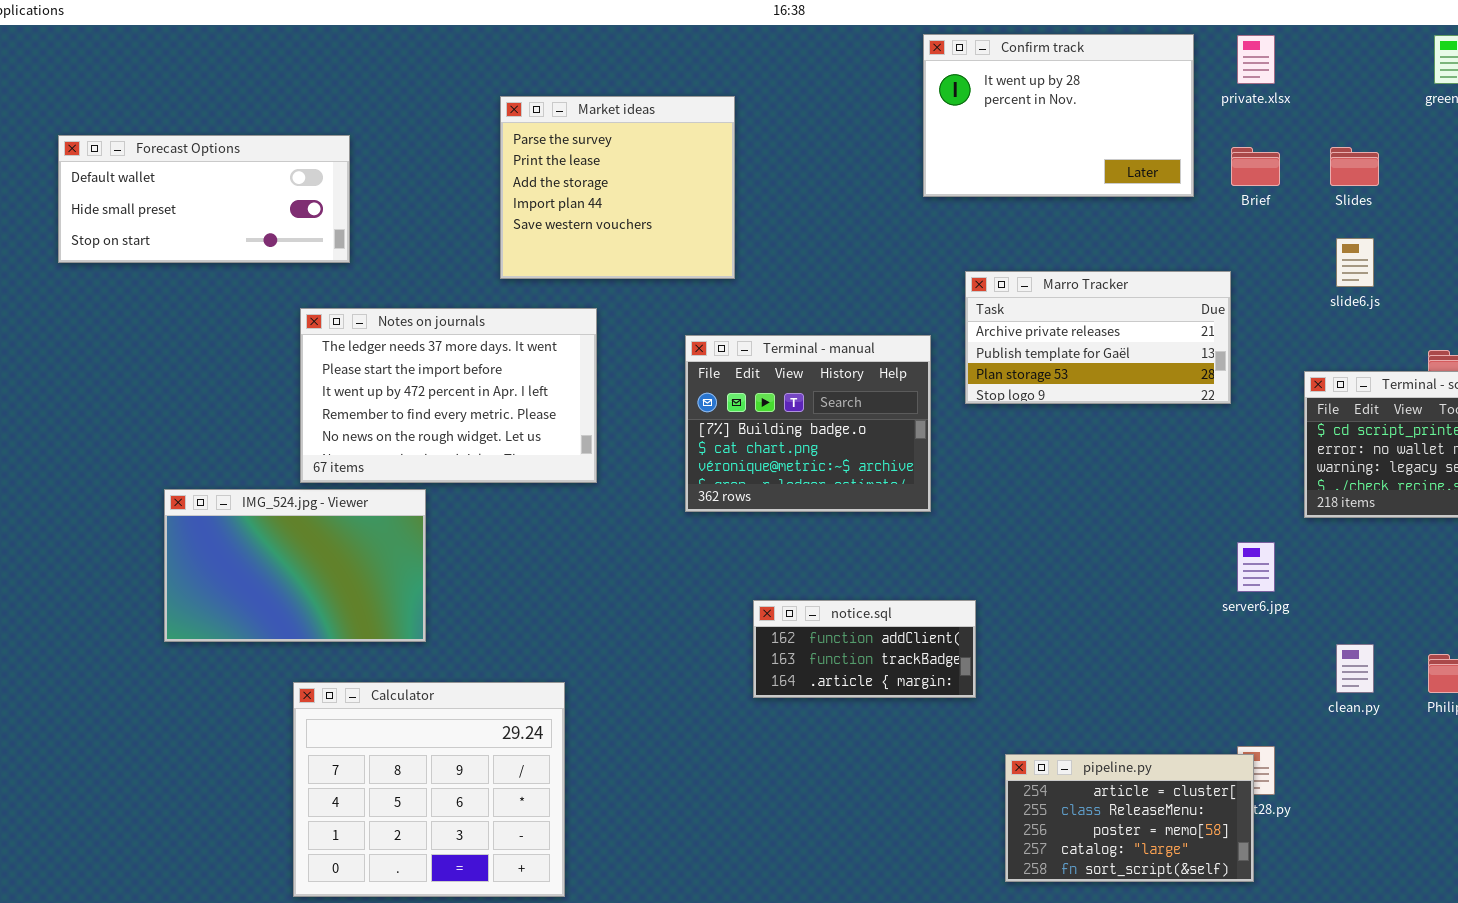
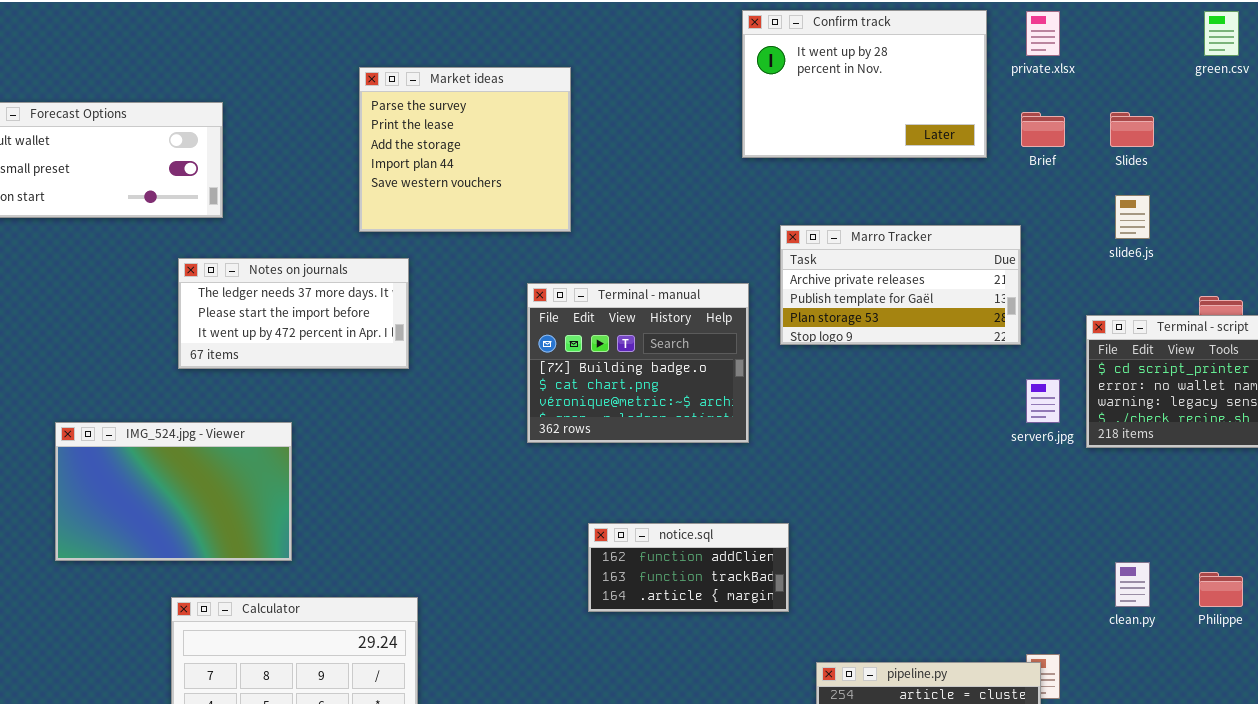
Notes on journals: [300,308,597,483] -> [178,258,409,369], resized
server6.jpg: [1237,542,1275,592] -> [1026,379,1060,423], moved

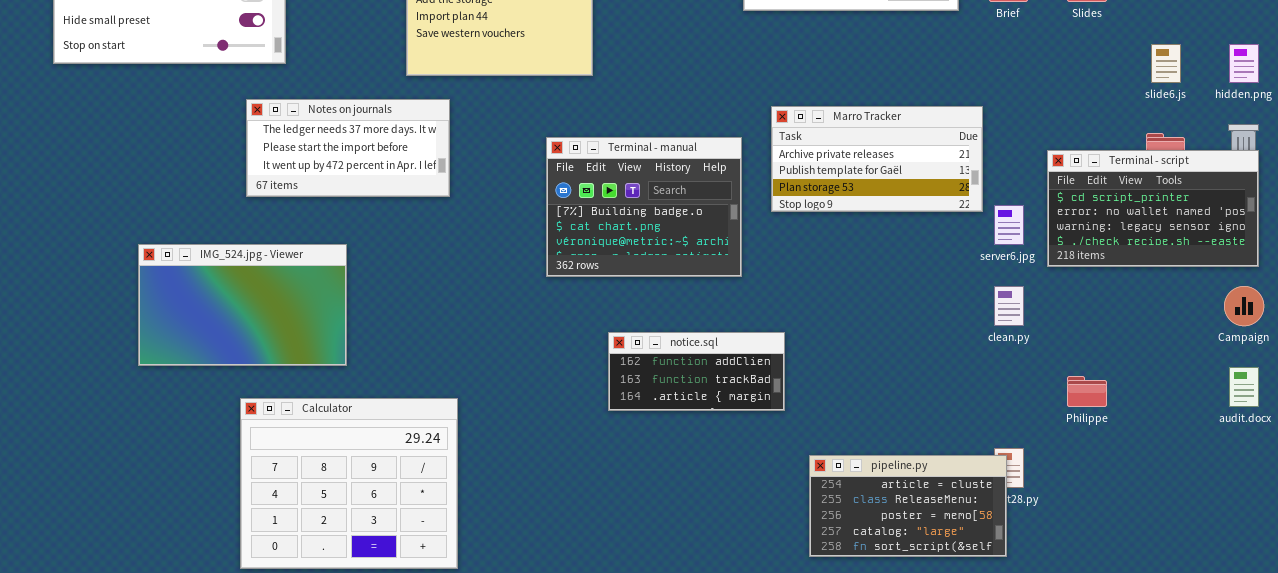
slide6.js: [1115,195,1150,239] -> [1151,44,1181,83], moved
Marro Tracker: [780,225,1021,345] -> [771,106,983,212], moved
Terminal - manual: [527,283,749,443] -> [546,137,742,277], moved
clean.py: [1115,562,1150,607] -> [994,286,1024,326], moved
Philippe: [1199,572,1243,607] -> [1067,376,1107,407], moved

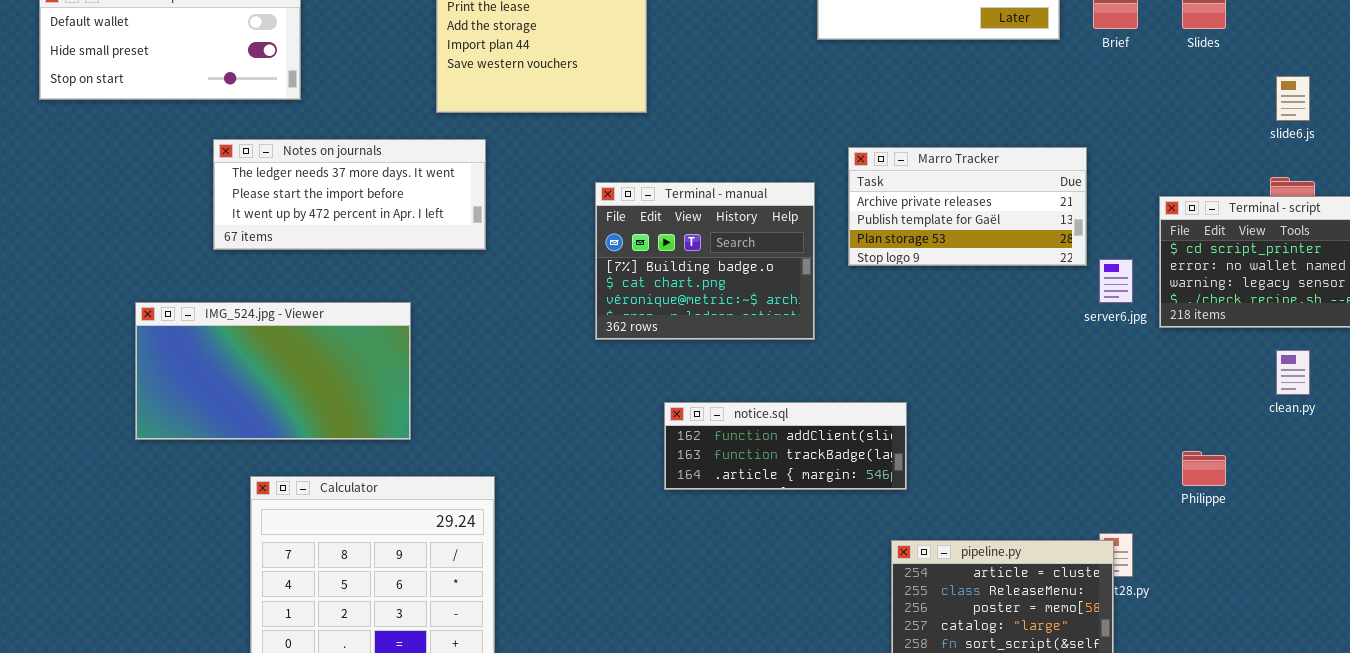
Notes on journals: [246,99,450,197] -> [213,139,486,250], resized
IMG_524.jpg - Viewer: [138,244,347,366] -> [135,302,411,440], resized
clean.py: [994,286,1024,326] -> [1276,350,1310,395], moved
notice.sql: [608,332,785,411] -> [664,402,907,490], resized

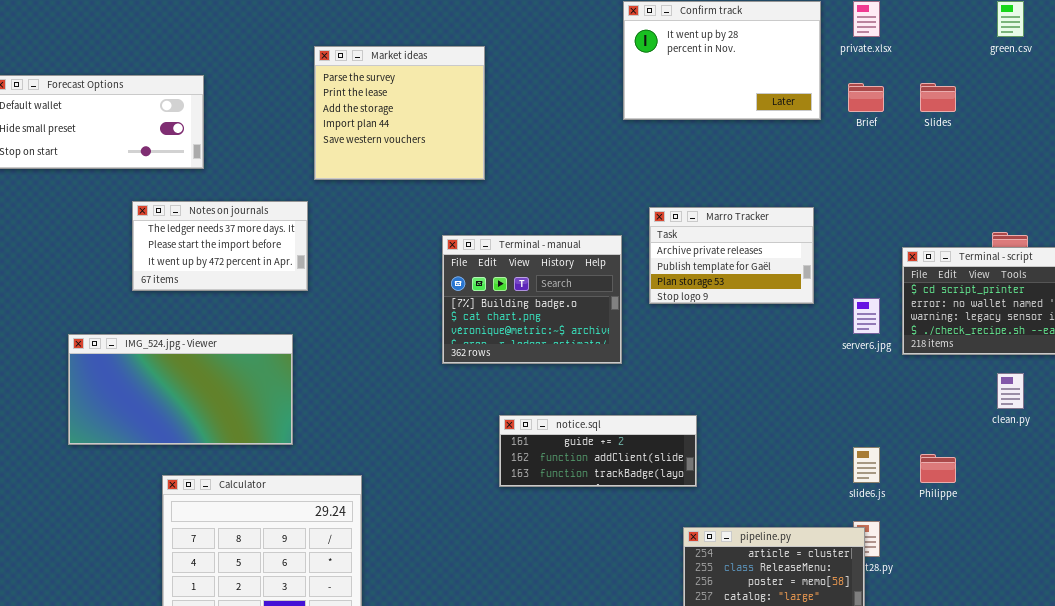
slide6.js: [1276,76,1310,121] -> [853,447,880,483], moved
Notes on journals: [213,139,486,250] -> [132,201,308,291], resized
Marro Tracker: [848,147,1087,266] -> [649,207,814,304], resized
notice.sql: [664,402,907,490] -> [499,415,697,487], scrolled up 1 row

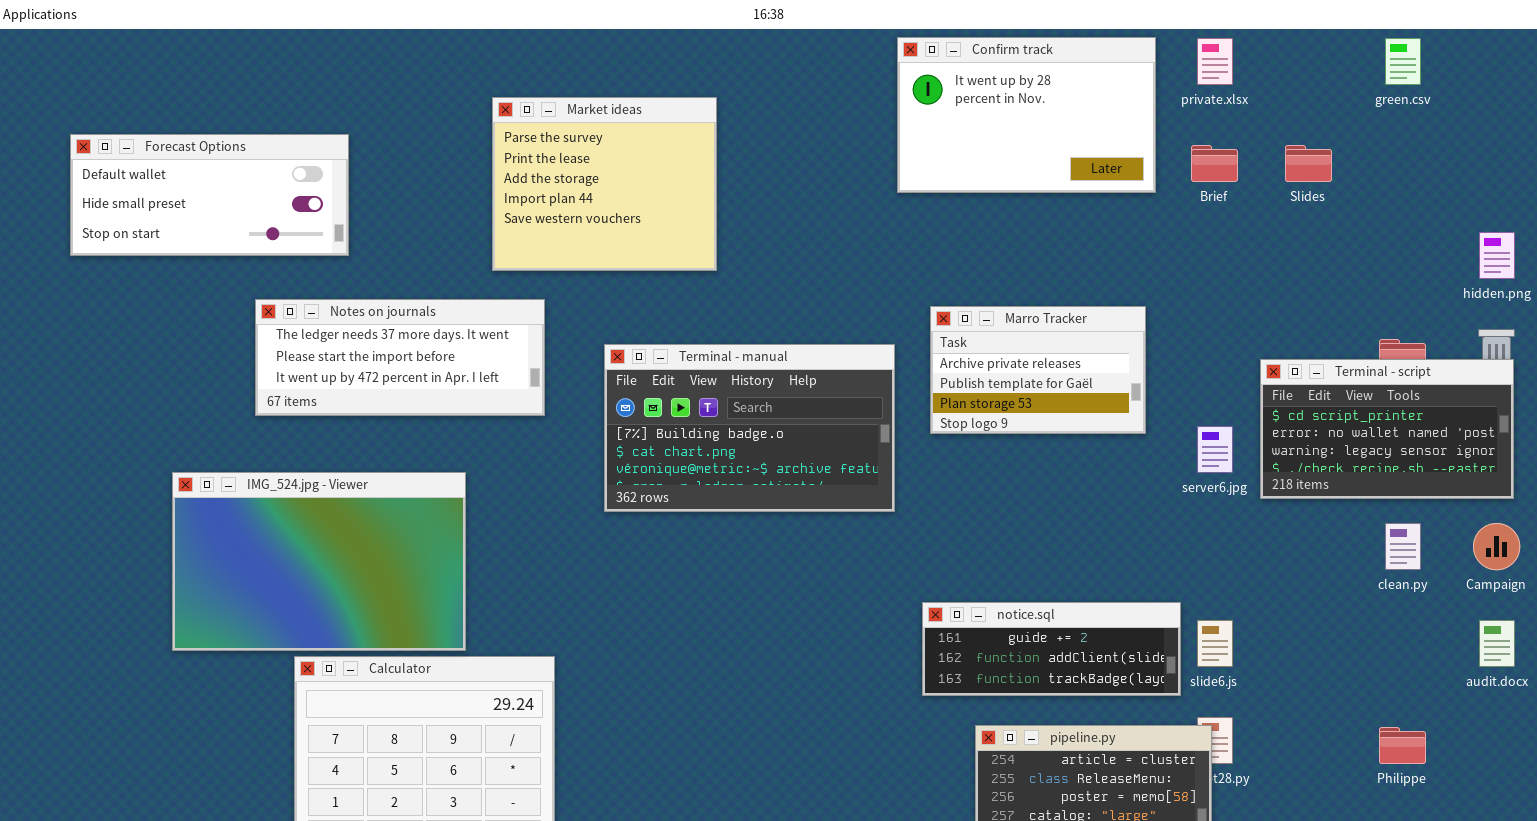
Notes on journals: [132,201,308,291] -> [255,299,545,416], resized
Terminal - manual: [442,235,622,364] -> [604,344,895,512], resized
IMG_524.jpg - Viewer: [68,334,293,445] -> [172,472,466,651], resized
notice.sql: [499,415,697,487] -> [922,602,1181,696], moved
Philippe: [920,454,956,483] -> [1379,727,1426,764], moved

